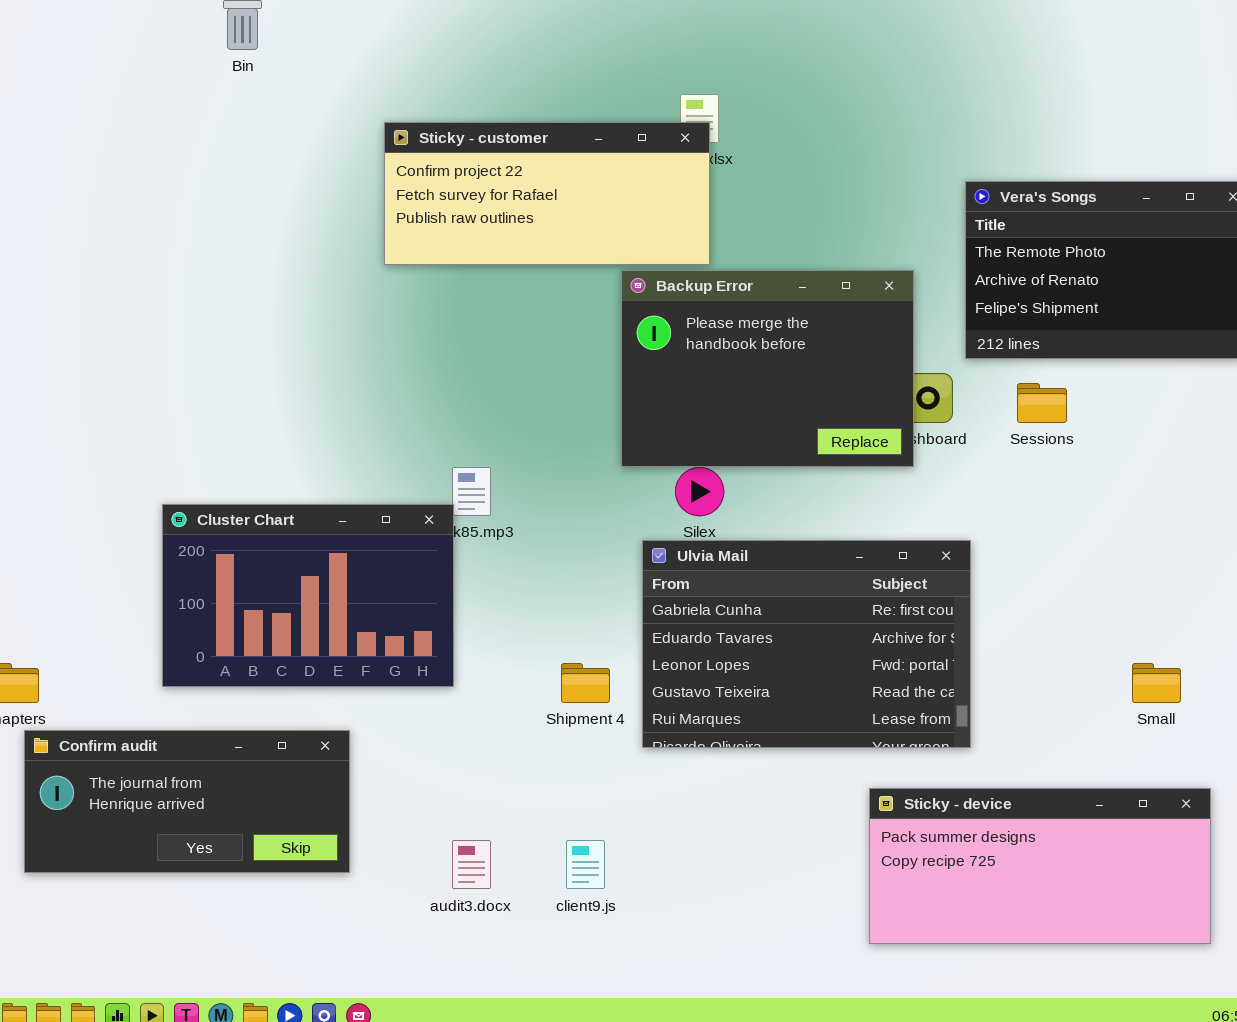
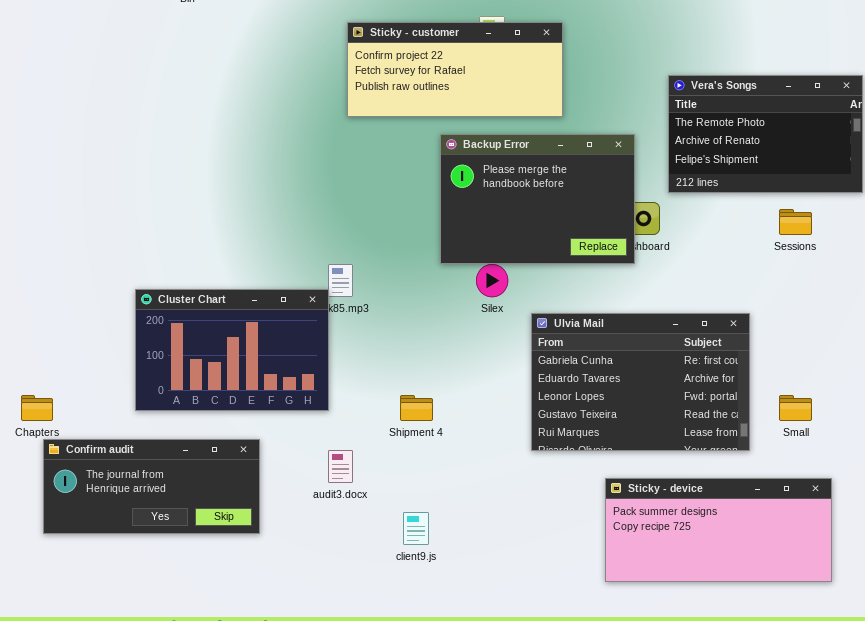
Sticky - customer: [384,122,710,265] -> [347,22,563,117], moved
Sessions: [1017,383,1067,423] -> [779,209,812,235], moved
Ulvia Mail: [642,540,971,748] -> [531,313,750,451], moved
audit3.docx: [452,840,491,889] -> [328,450,353,483], moved

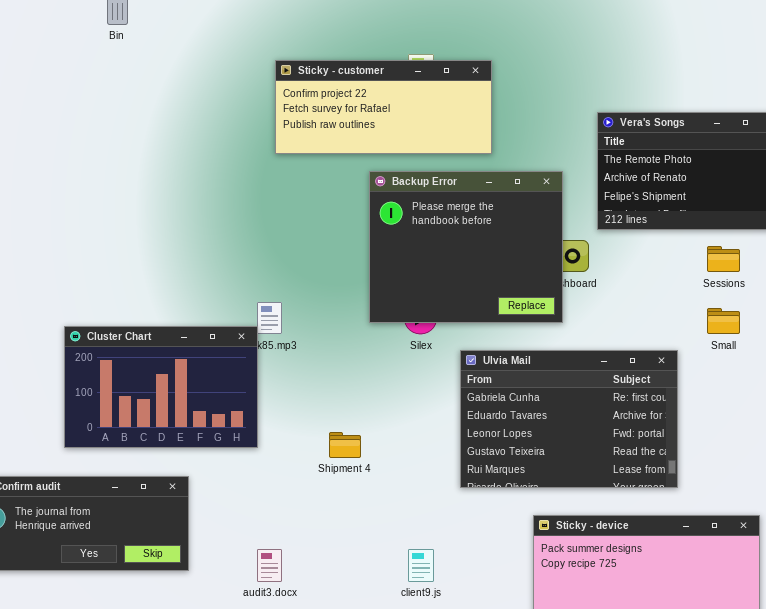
Backup Error: [440,134,635,264] -> [369,171,563,323], resized
Small: [779,395,812,421] -> [707,308,740,334], moved
audit3.docx: [328,450,353,483] -> [257,549,282,582], moved
client9.js: [403,512,429,545] -> [408,549,434,582], moved

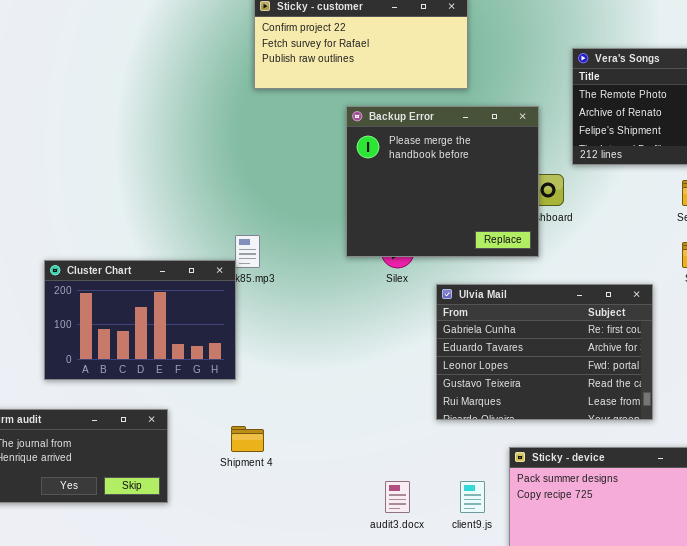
Shipment 4: [329,432,361,458] -> [231,426,264,452], moved
audit3.docx: [257,549,282,582] -> [385,481,410,513], moved
client9.js: [408,549,434,582] -> [460,481,485,513], moved

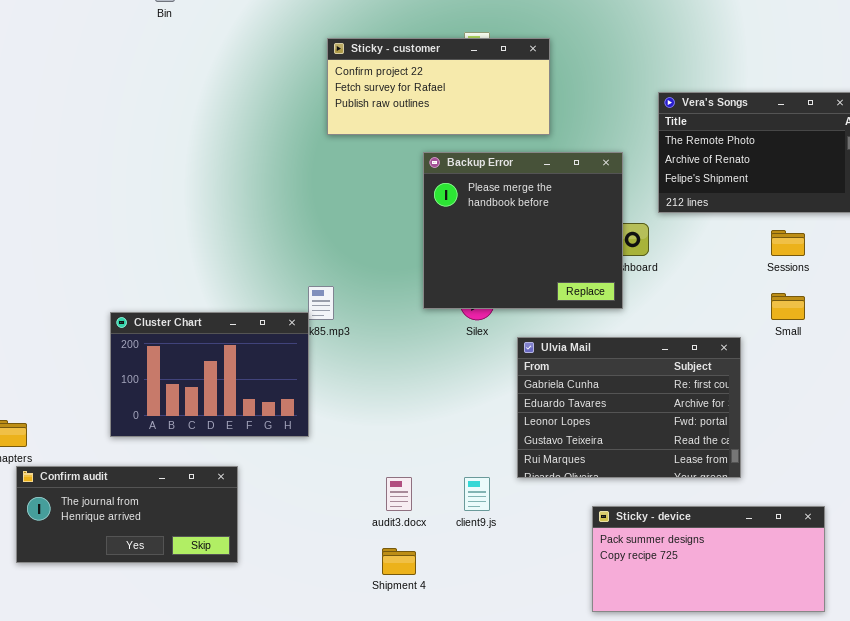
Shipment 4: [231,426,264,452] -> [382,548,416,575], moved
audit3.docx: [385,481,410,513] -> [386,477,412,511], moved
client9.js: [460,481,485,513] -> [464,477,490,511], moved

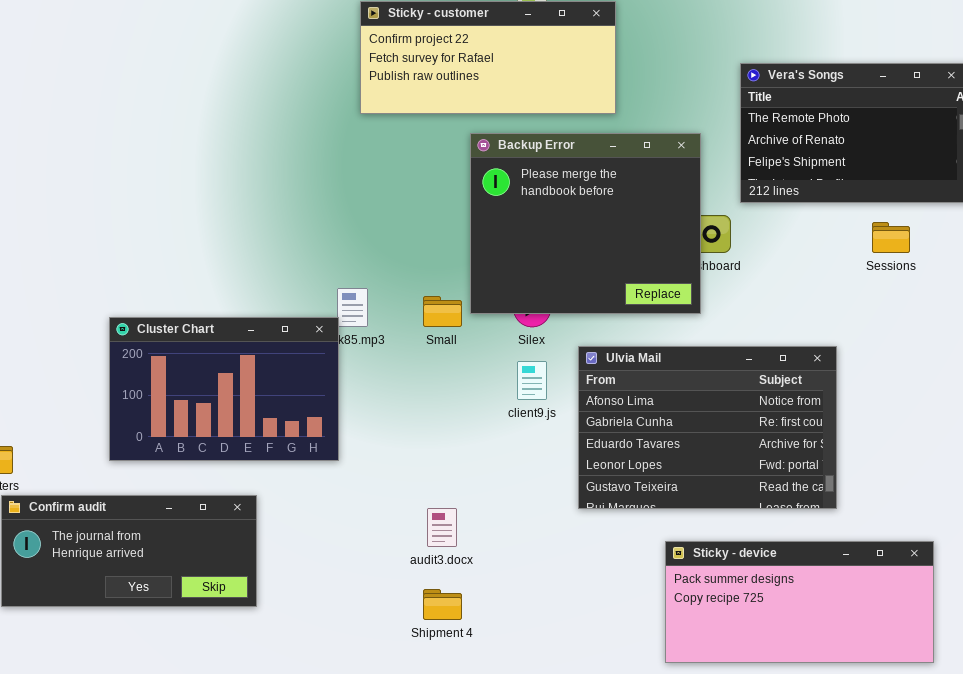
Small: [771,293,805,320] -> [423,296,462,327], moved
Ulvia Mail: [517,337,741,478] -> [578,346,837,509], scrolled up 1 row
client9.js: [464,477,490,511] -> [517,361,547,400], moved

